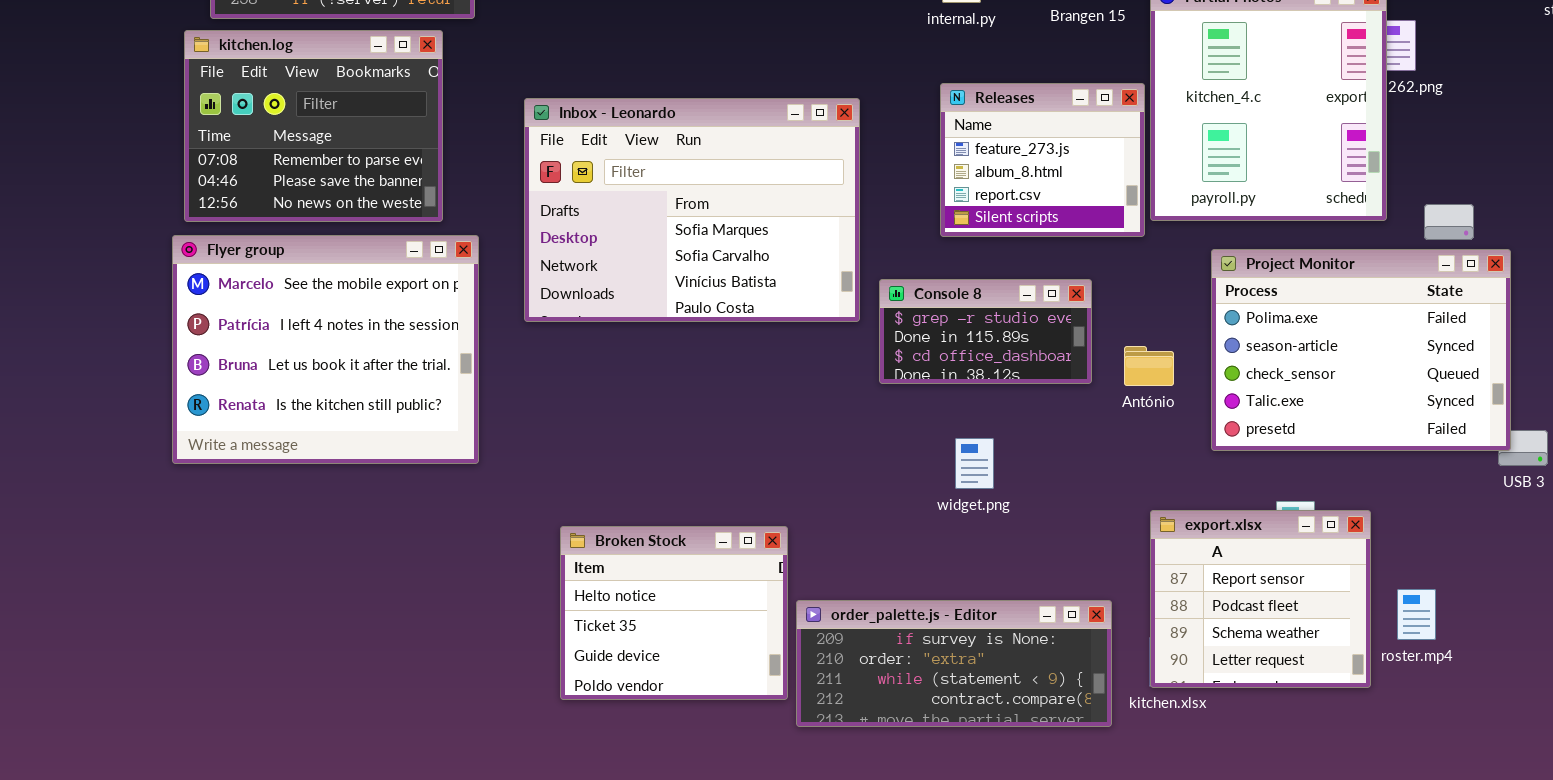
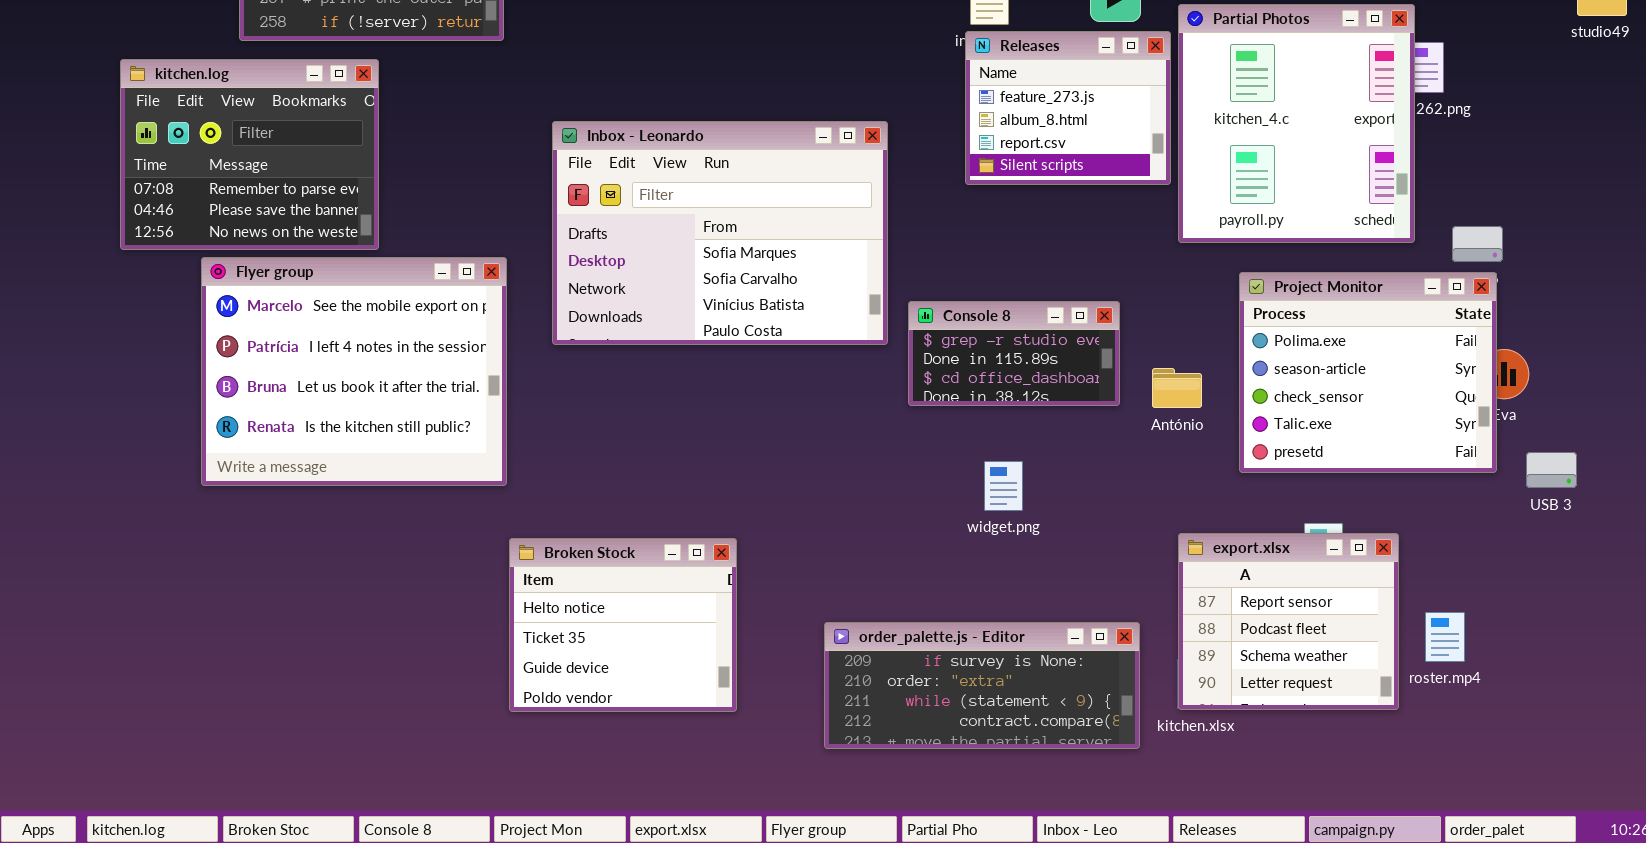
kitchen.log: [184,30,443,222] -> [120,59,379,250], moved
Releases: [940,83,1145,237] -> [965,31,1171,185], moved
Project Monitor: [1211,249,1511,451] -> [1239,272,1497,473], resized
Broken Stock: [560,526,788,700] -> [509,538,737,712], moved

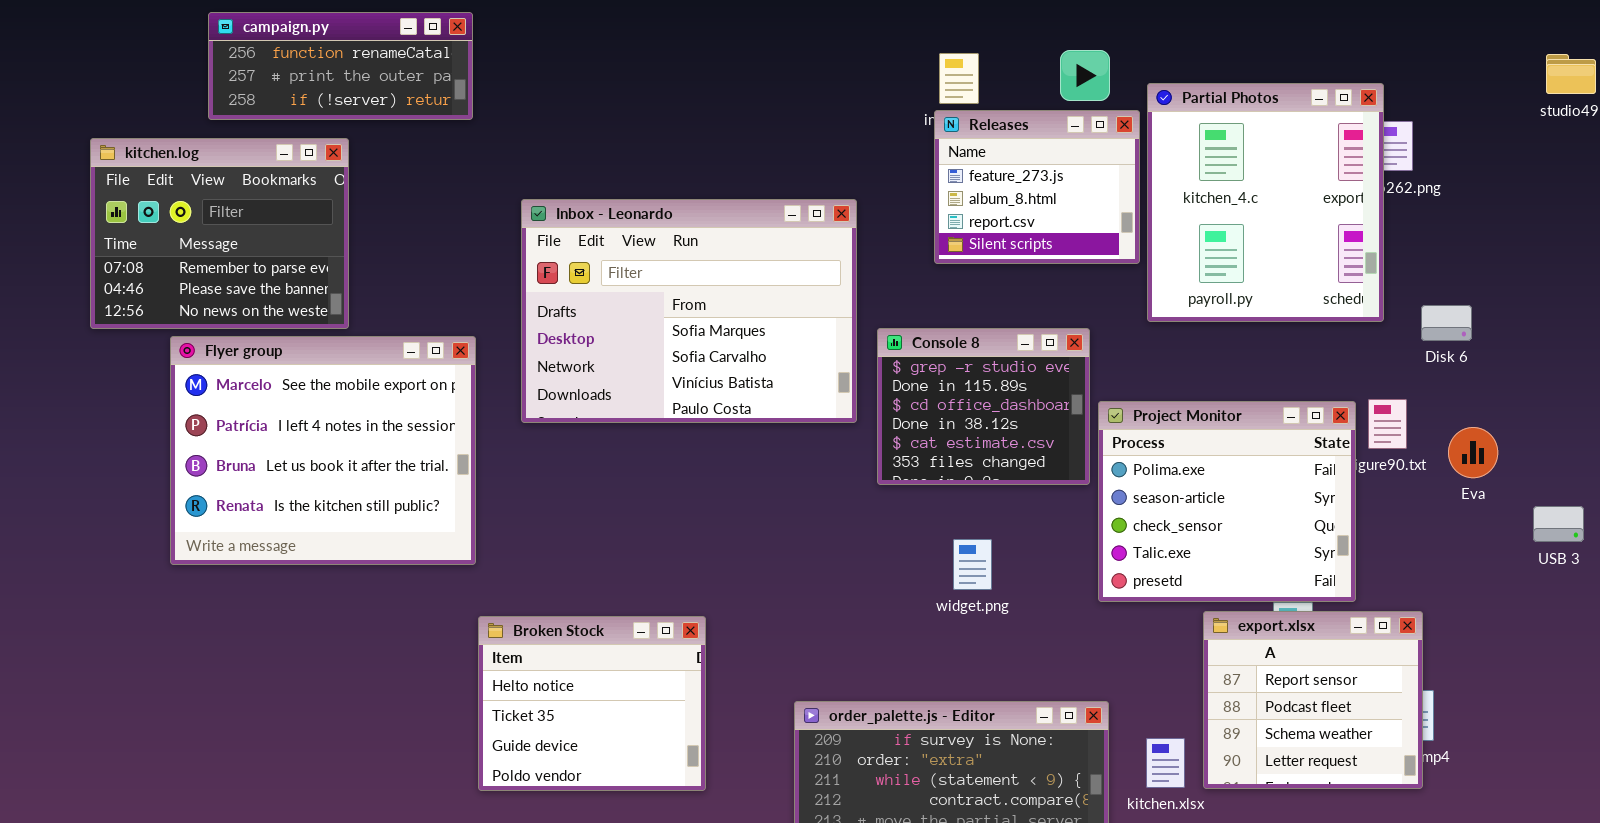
Project Monitor: [1239,272,1497,473] -> [1098,401,1356,602], moved
Console 8: [908,301,1120,406] -> [877,328,1090,485], resized
USB 3: [1526,452,1577,488] -> [1533,506,1584,542], moved
export.xlsx: [1178,533,1399,710] -> [1203,611,1423,789], moved

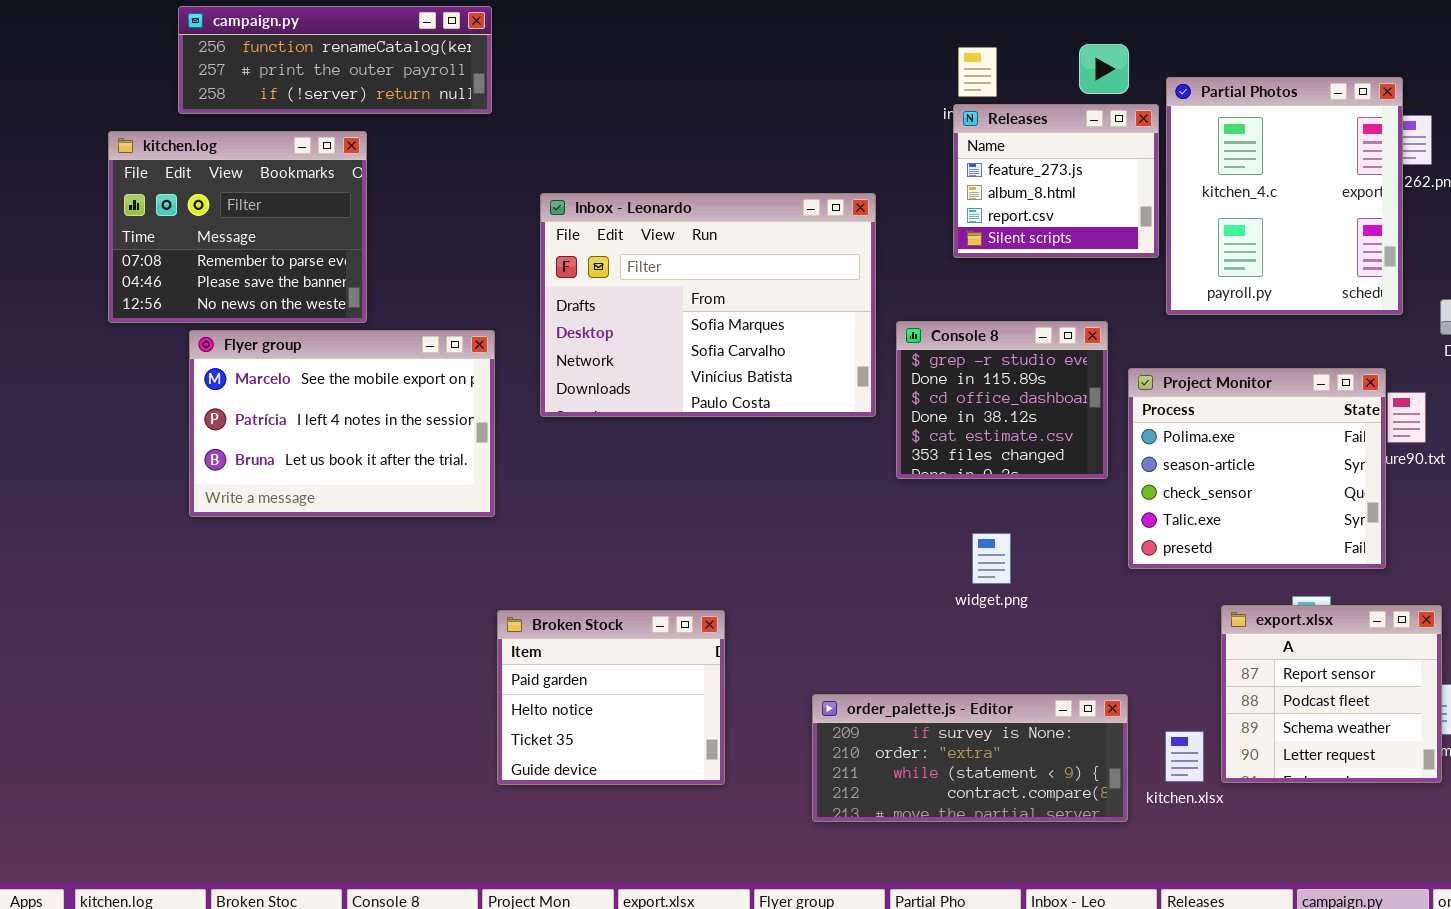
campaign.py: [208,12,473,120] -> [178,6,492,114], resized
Flyer group: [170,336,476,565] -> [189,330,495,517], resized
Project Monitor: [1098,401,1356,602] -> [1128,368,1386,569], moved
Broken Stock: [478,616,706,791] -> [497,610,725,785], scrolled up 1 row

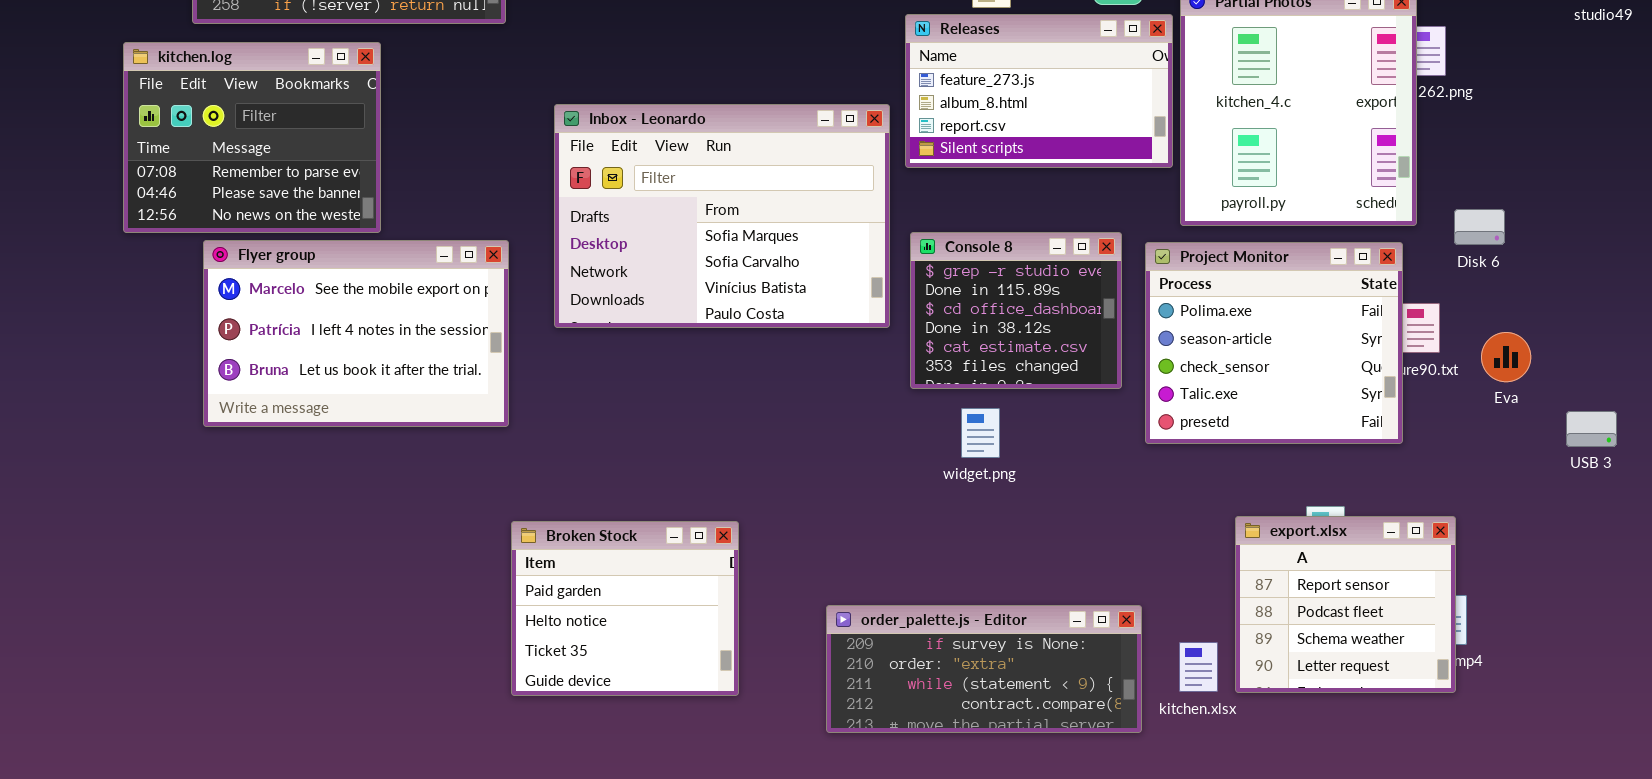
Releases: [953,104,1159,258] -> [905,14,1173,168], resized
Project Monitor: [1128,368,1386,569] -> [1145,242,1403,444], moved
widget.png: [972,533,1011,584] -> [961,408,1000,458], moved

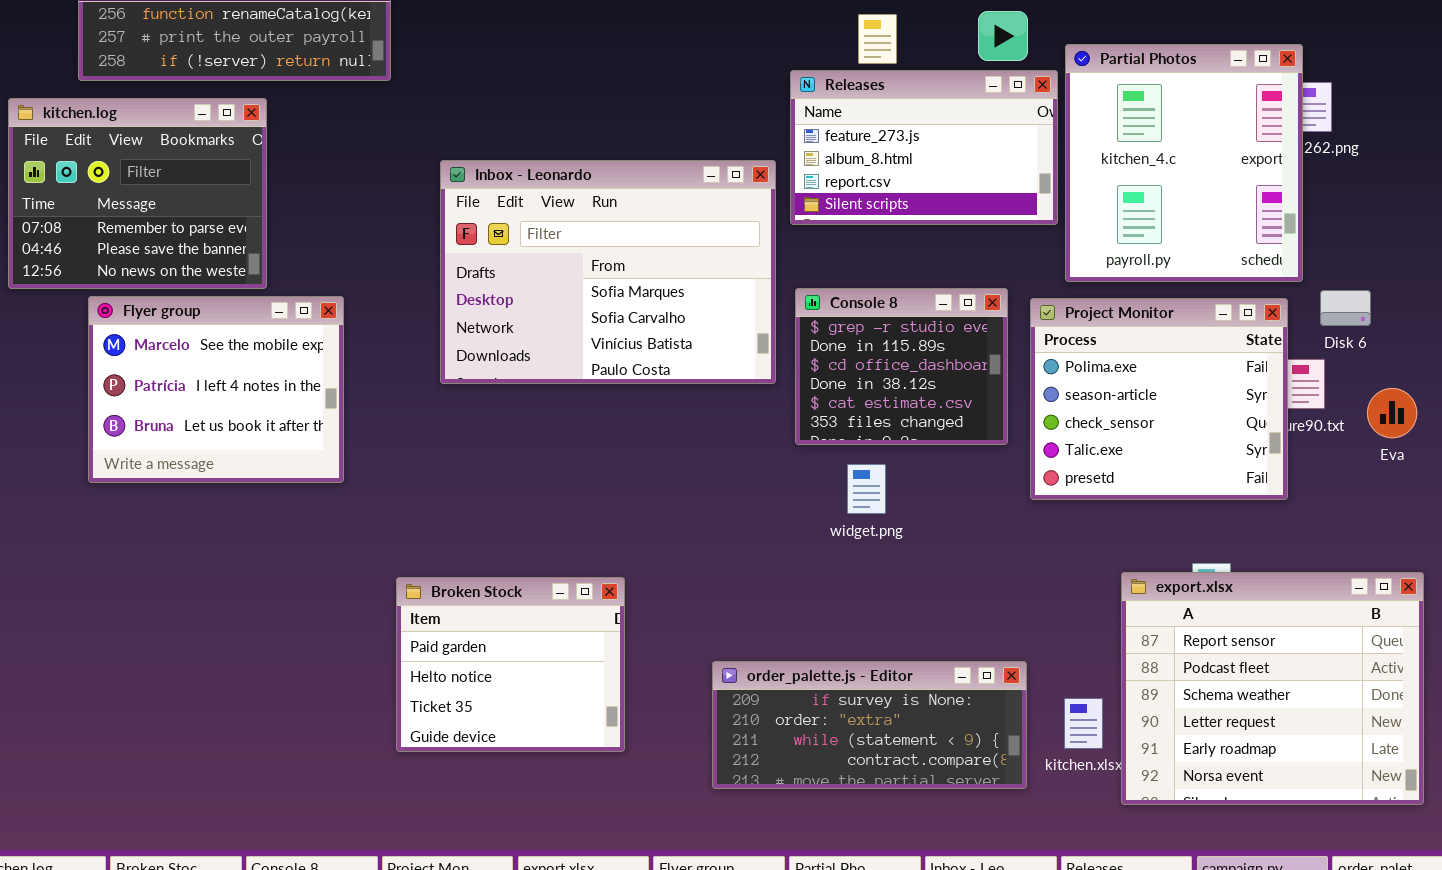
Disk 6: [1454,209,1505,245] -> [1320,290,1371,326], moved
Flyer group: [203,240,509,427] -> [88,296,344,483], resized
export.xlsx: [1235,516,1456,693] -> [1121,572,1424,805], resized

